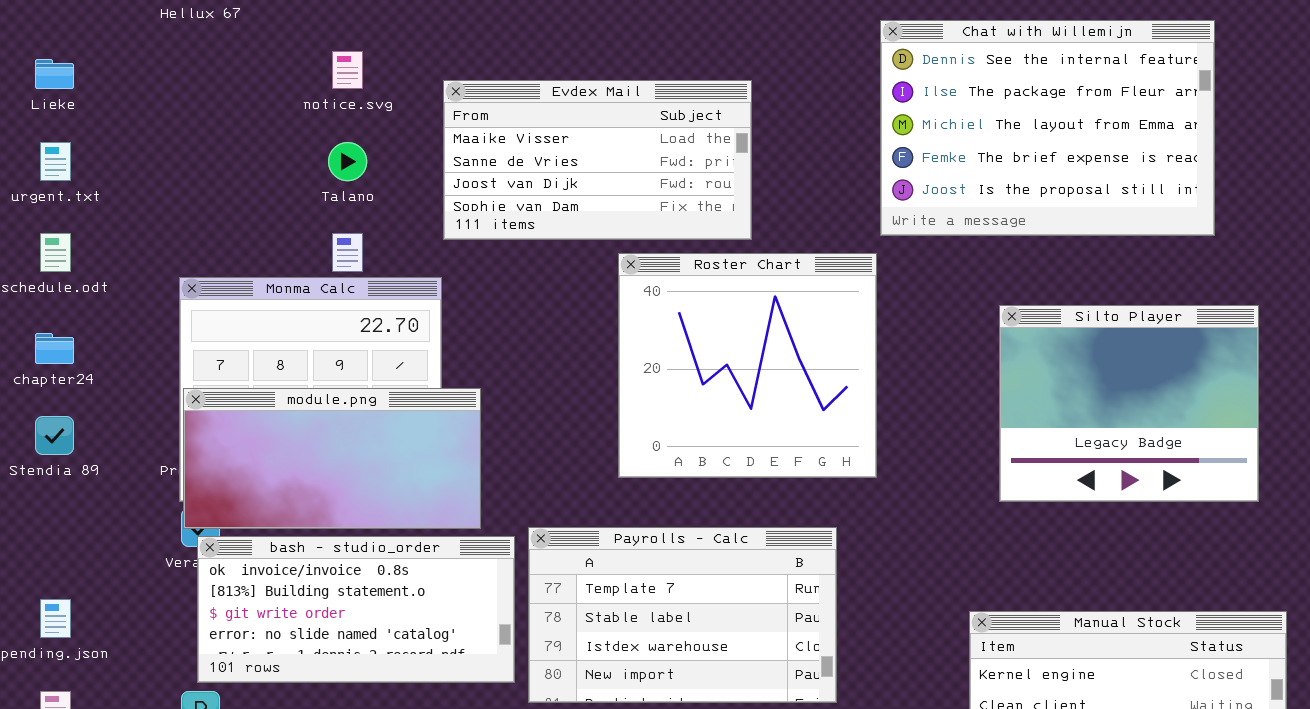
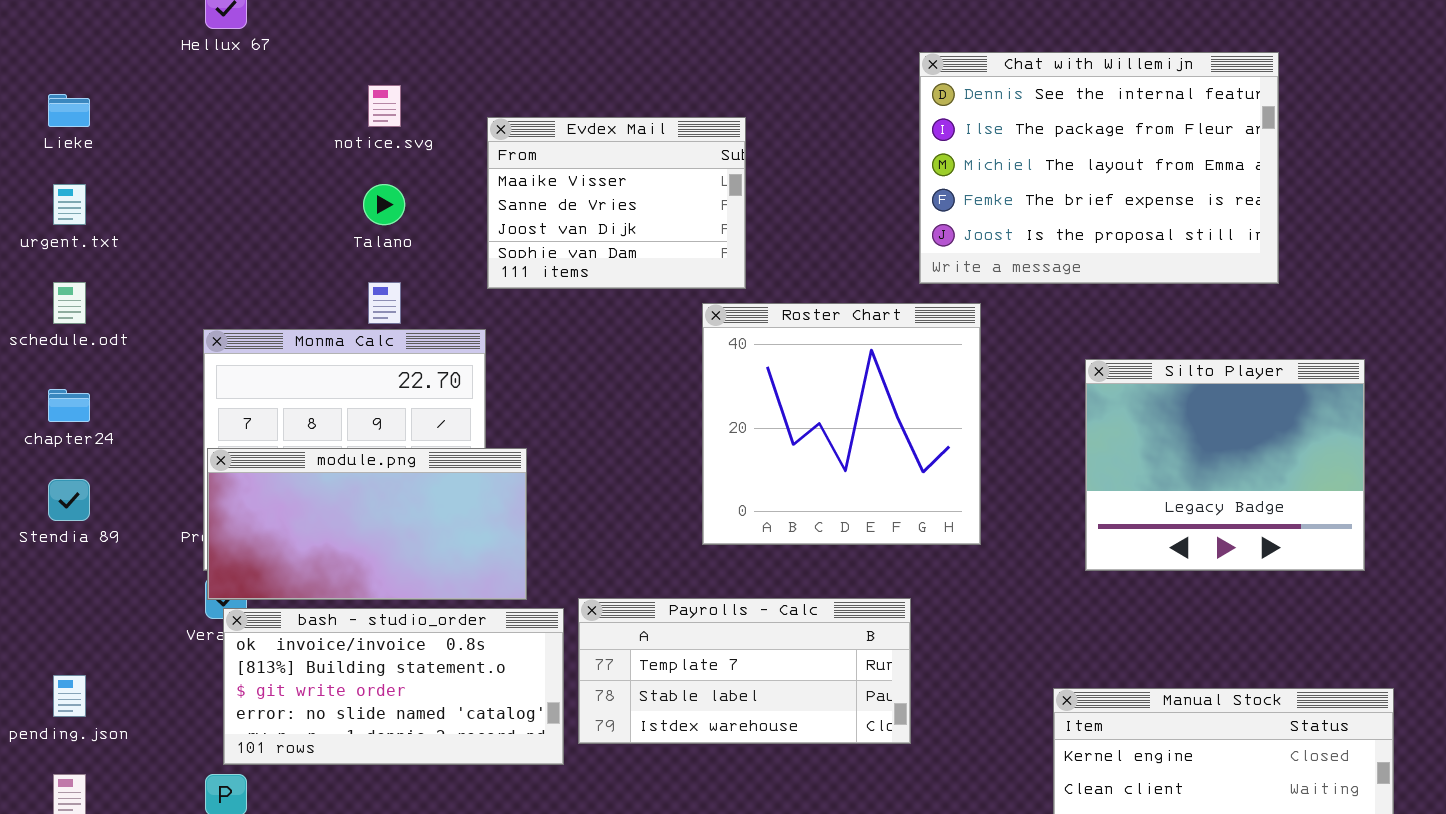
Chat with Willemijn: [880,20,1215,236] -> [919,52,1279,284], moved
Evdex Mail: [443,80,752,240] -> [487,117,746,289], resized
Roster Chart: [618,253,877,478] -> [702,303,981,545], moved
Payrolls - Calc: [528,527,837,703] -> [578,598,911,744], resized

